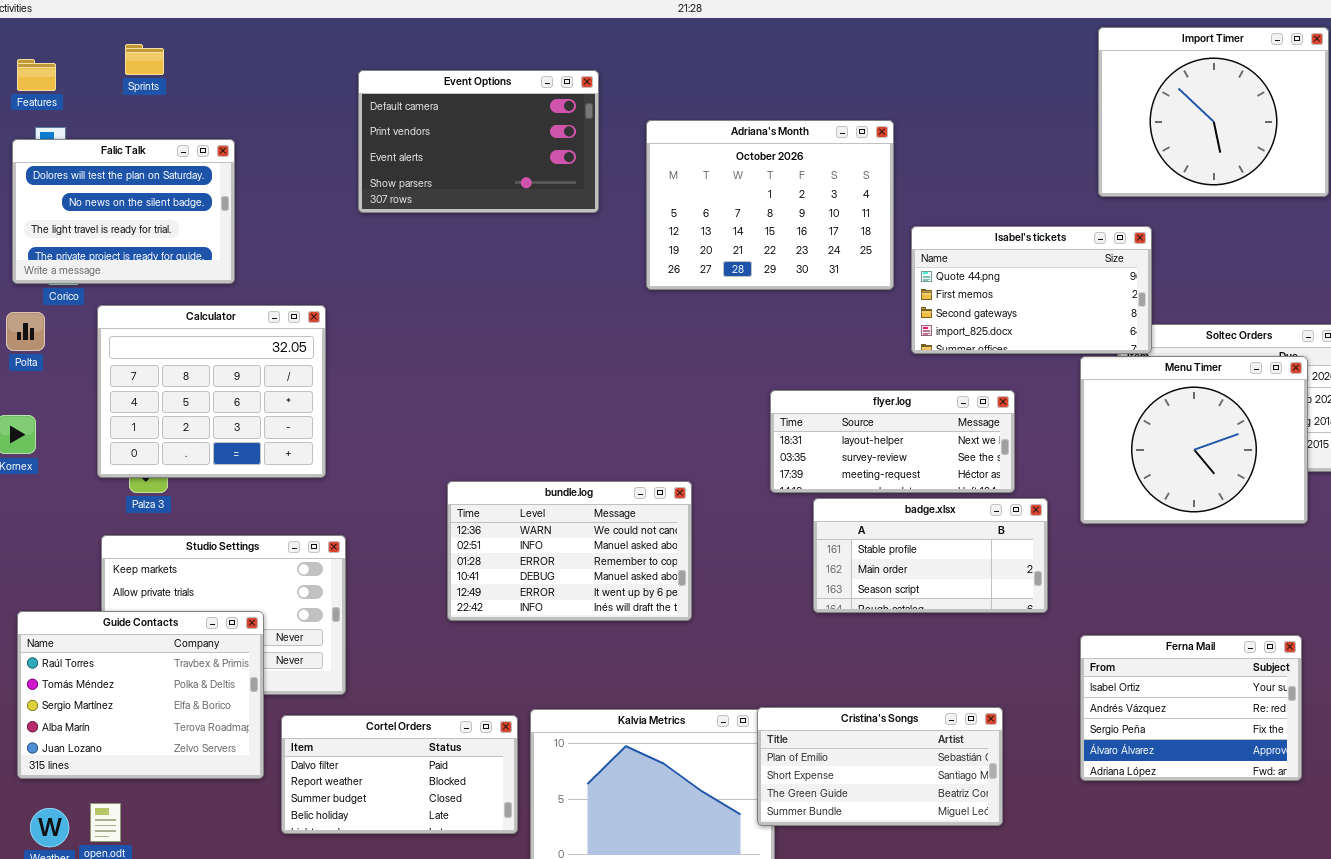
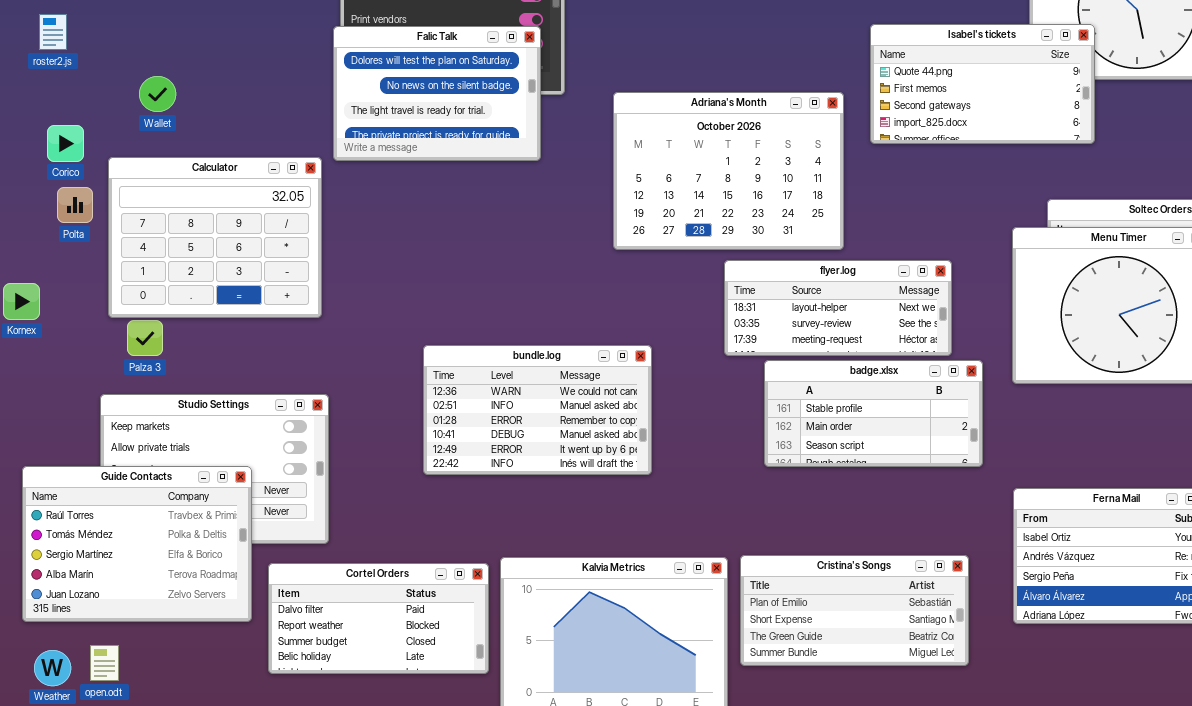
Adriana's Month: [646,120,894,290] -> [613,92,844,250], moved
Falic Talk: [12,139,235,284] -> [333,26,541,161], moved
Isabel's tickets: [911,226,1152,354] -> [870,24,1095,144], moved
Calculator: [97,305,326,478] -> [108,157,322,318], moved
Polta: [6,312,45,351] -> [57,187,93,223], moved
Cristina's Songs: [757,707,1003,826] -> [740,555,969,666], moved

